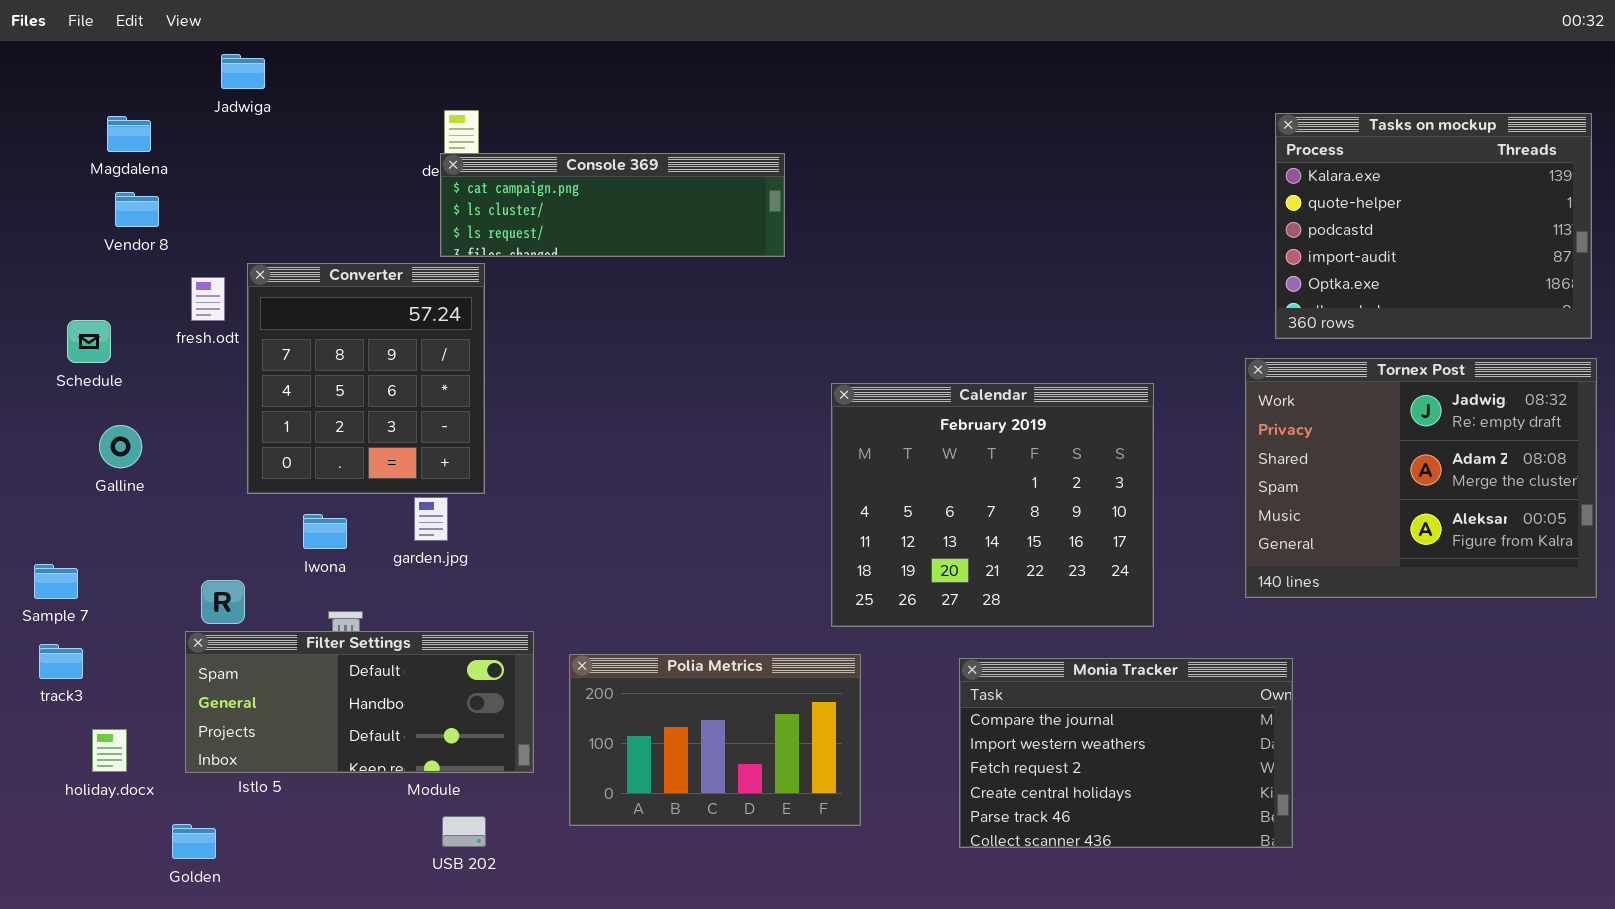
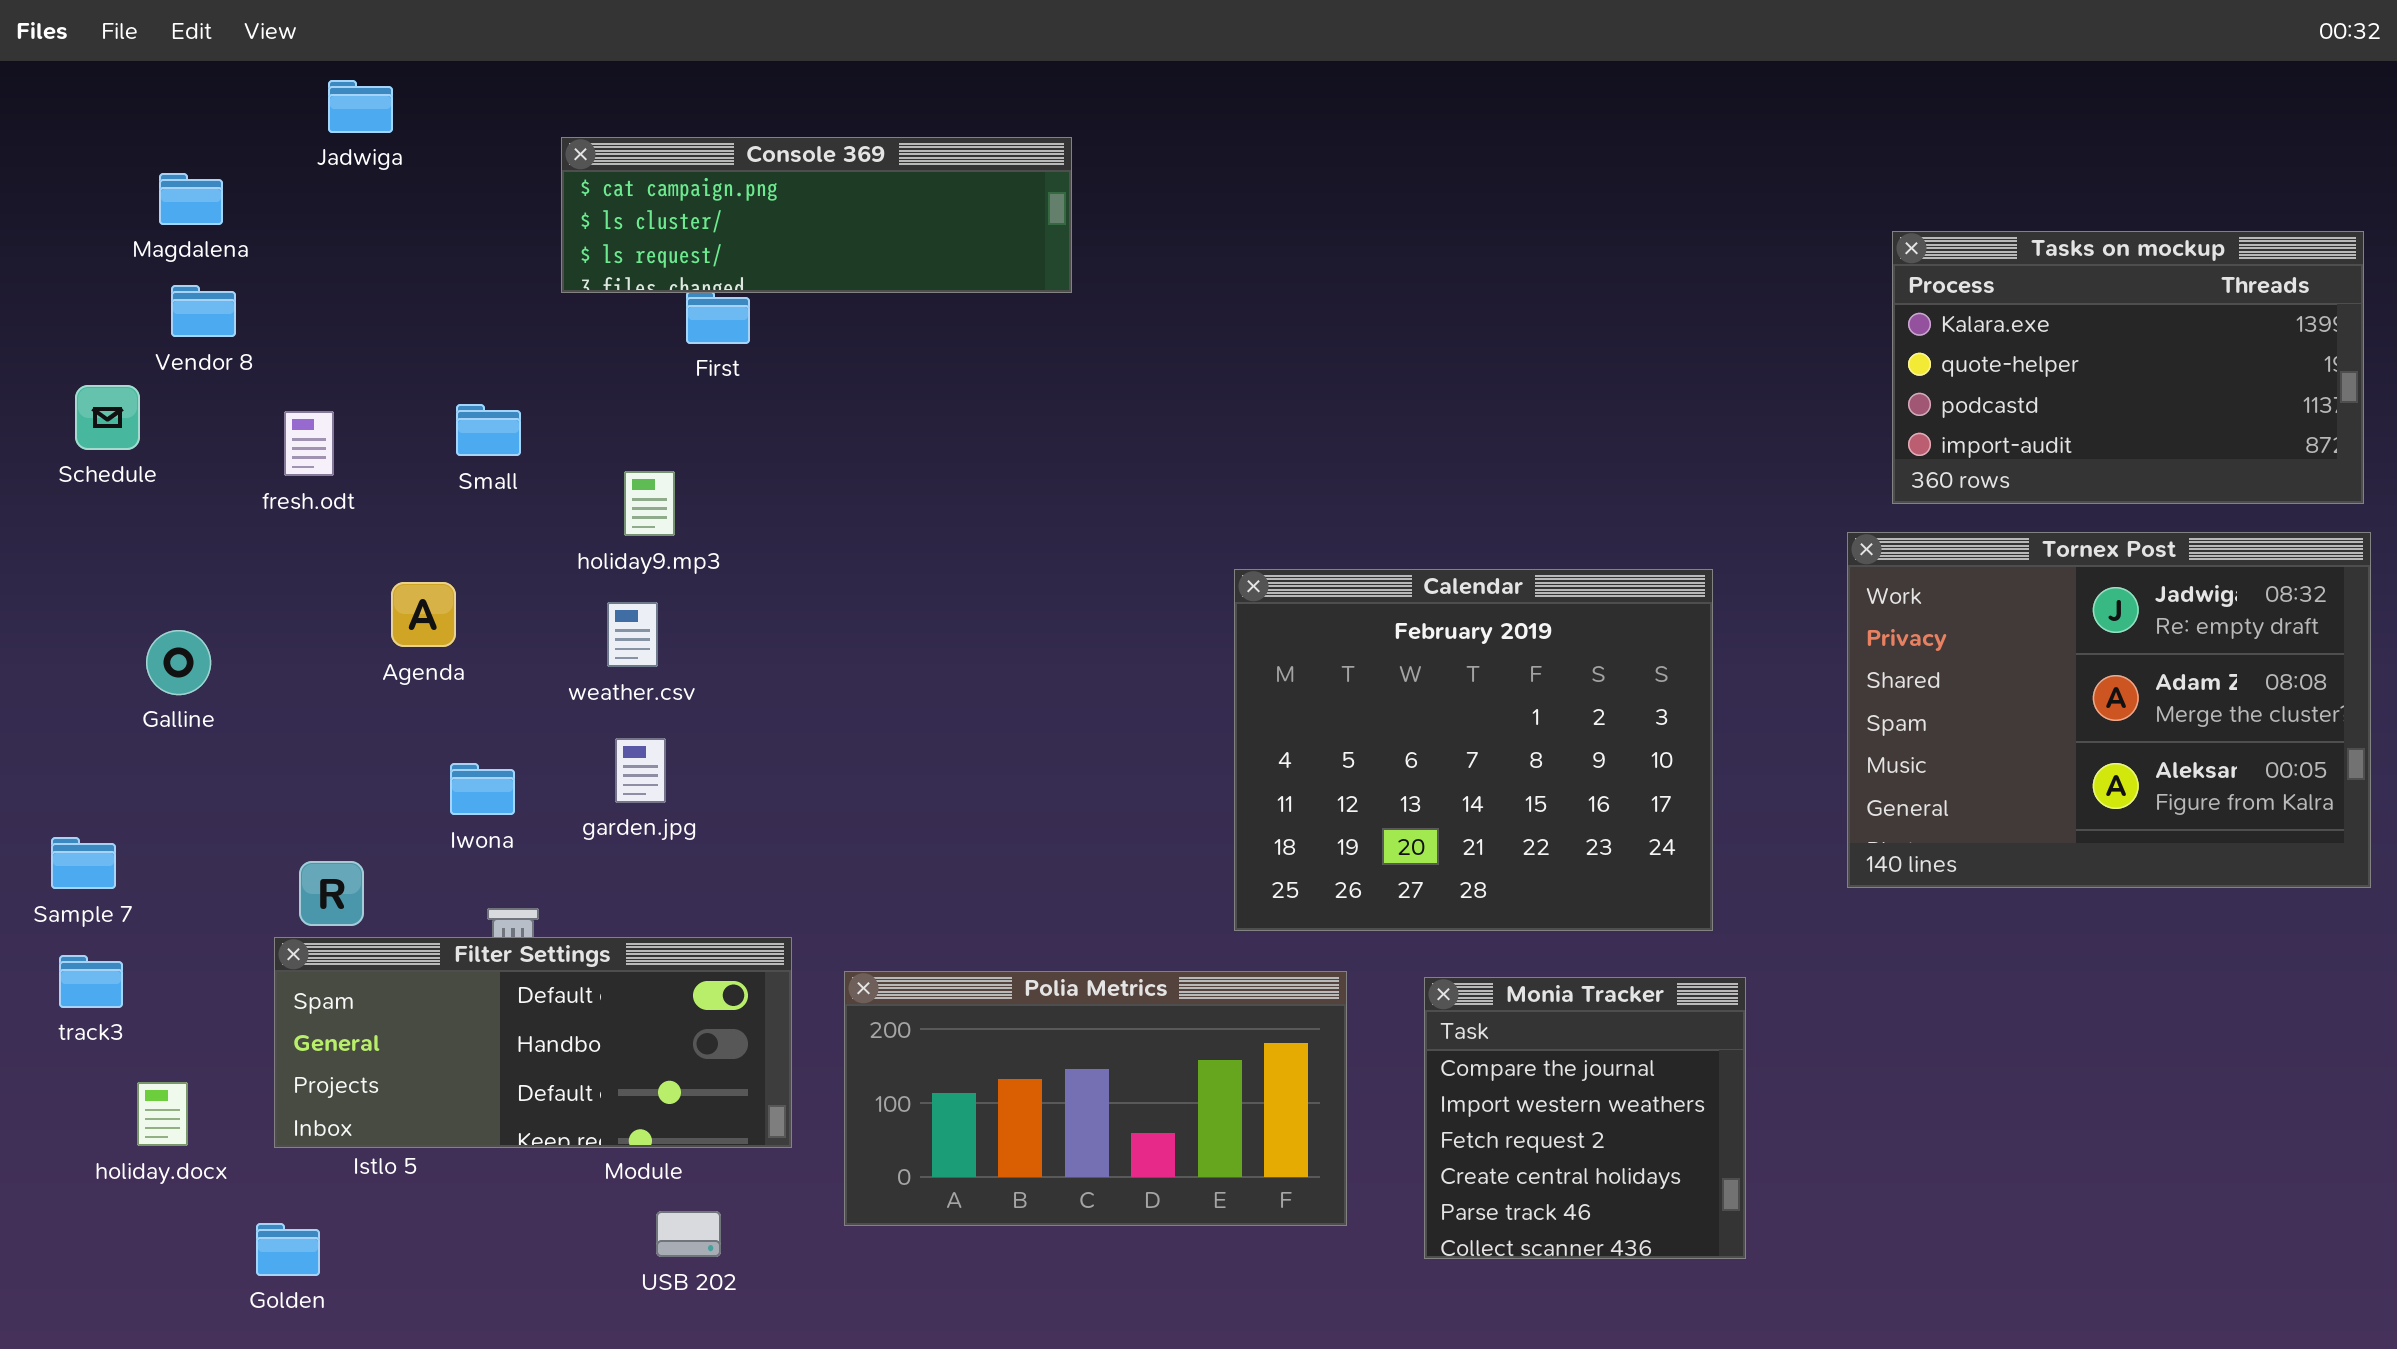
Tasks on mockup: [1275,113,1592,339] -> [1892,231,2364,504], resized
Console 369: [440,153,785,257] -> [561,137,1072,293], moved
Converter: [247,263,485,494] -> none, closed
Schedule: [67,320,111,363] -> [75,385,140,450], moved
Polia Metrics: [569,654,861,826] -> [844,971,1347,1226], resized
Monia Tracker: [959,658,1293,848] -> [1424,977,1746,1259], resized

